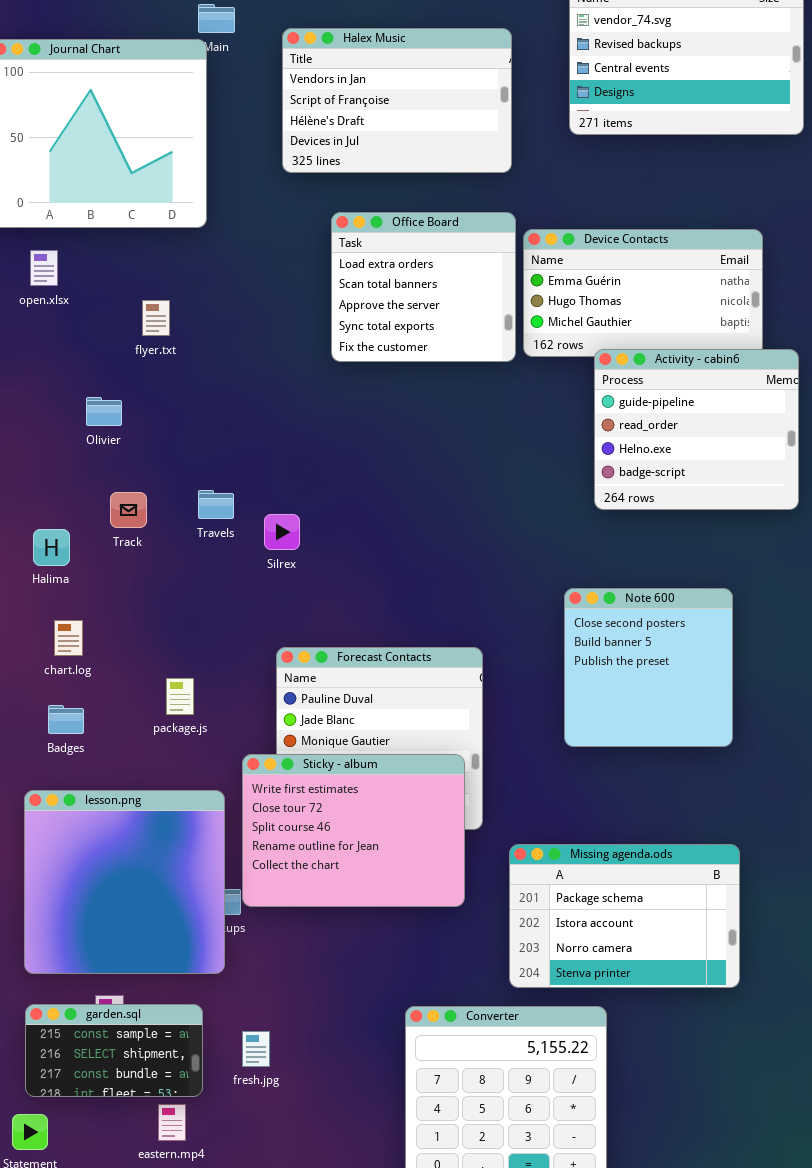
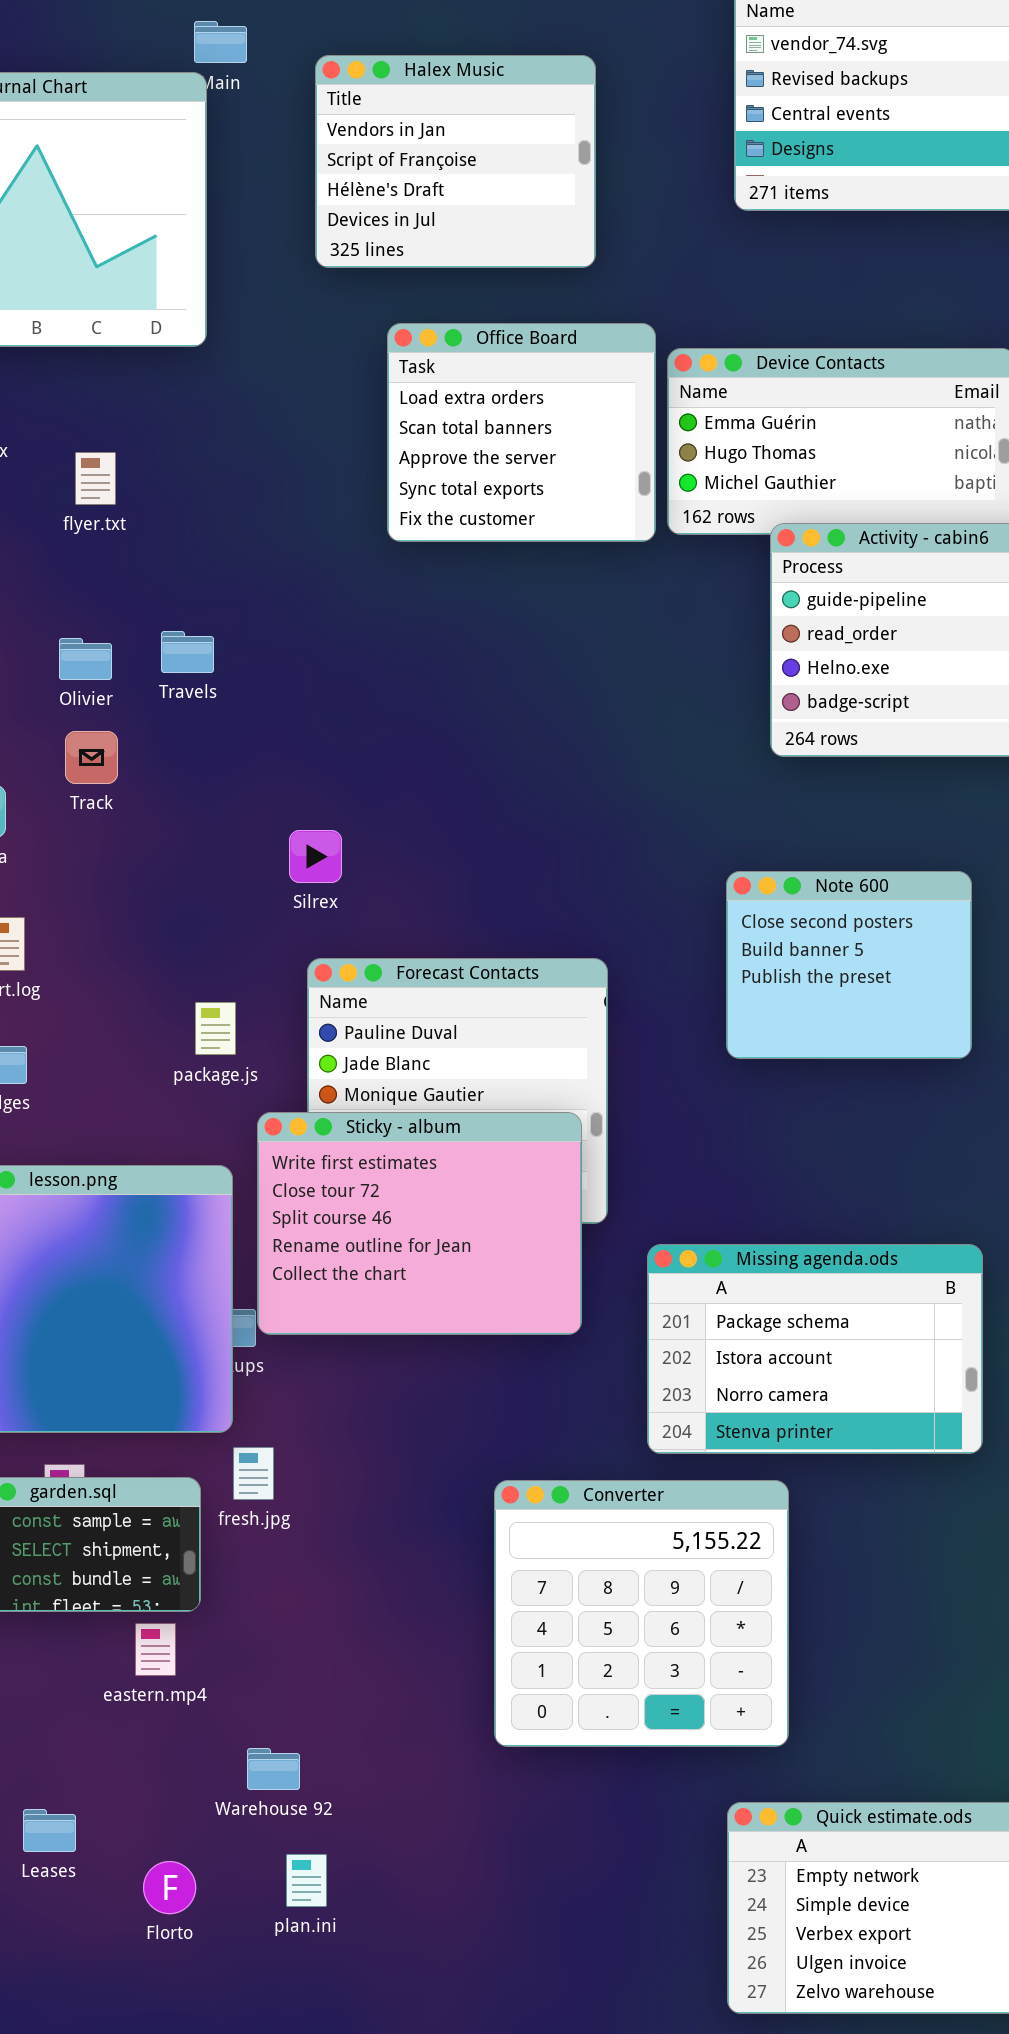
Halex Music: [282,28,512,173] -> [315,55,596,268], resized
flyer.txt: [142,300,170,336] -> [75,452,116,505], moved
Olivier: [86,397,122,426] -> [59,638,112,680], moved
Travels: [198,490,234,519] -> [161,631,214,673], moved
Silrex: [264,514,300,550] -> [289,830,342,883], moved
Note 600: [564,588,733,747] -> [726,871,972,1059], resized
package.js: [166,678,194,715] -> [195,1002,236,1055], moved
fresh.jpg: [242,1031,270,1067] -> [233,1447,274,1500], moved

